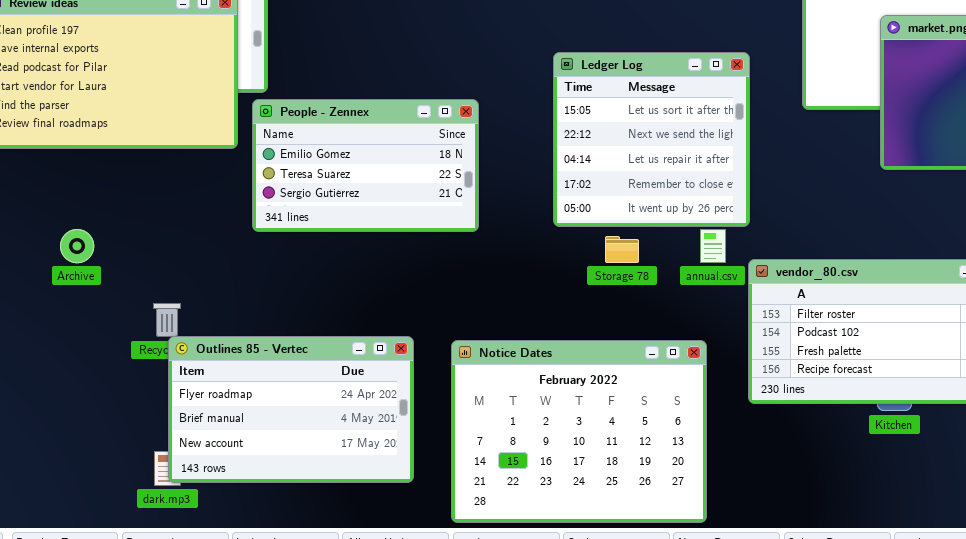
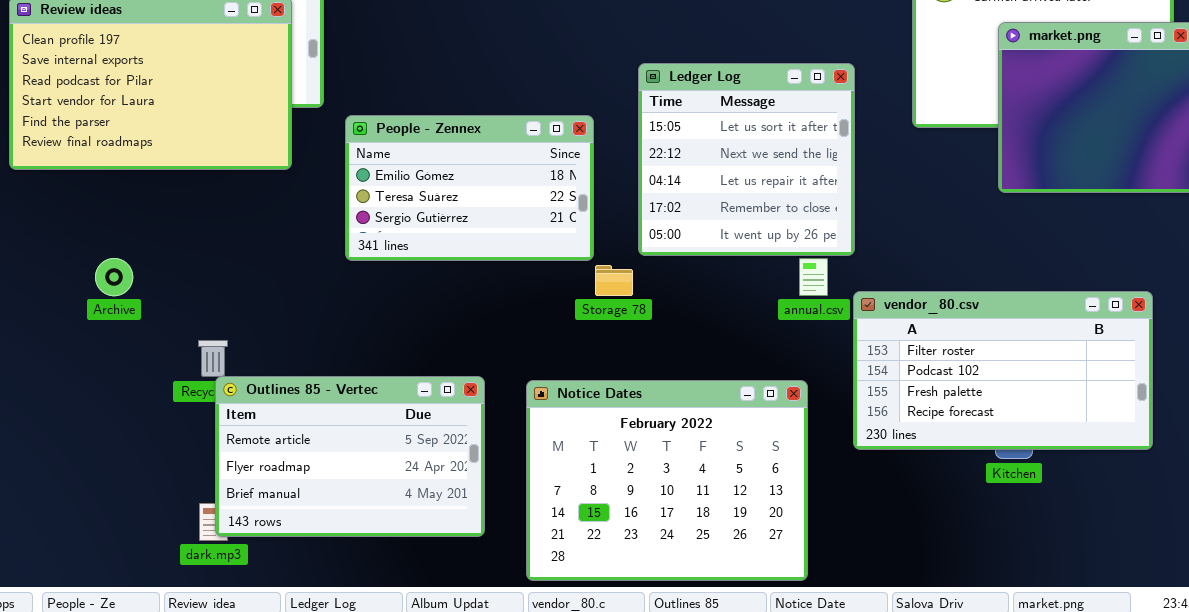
People - Zennex: [252,99,479,232] -> [345,115,594,261], moved
Storage 78: [605,236,639,263] -> [595,265,633,296], moved
Outlines 85 - Vertec: [168,336,414,483] -> [215,376,485,537], scrolled up 1 row

